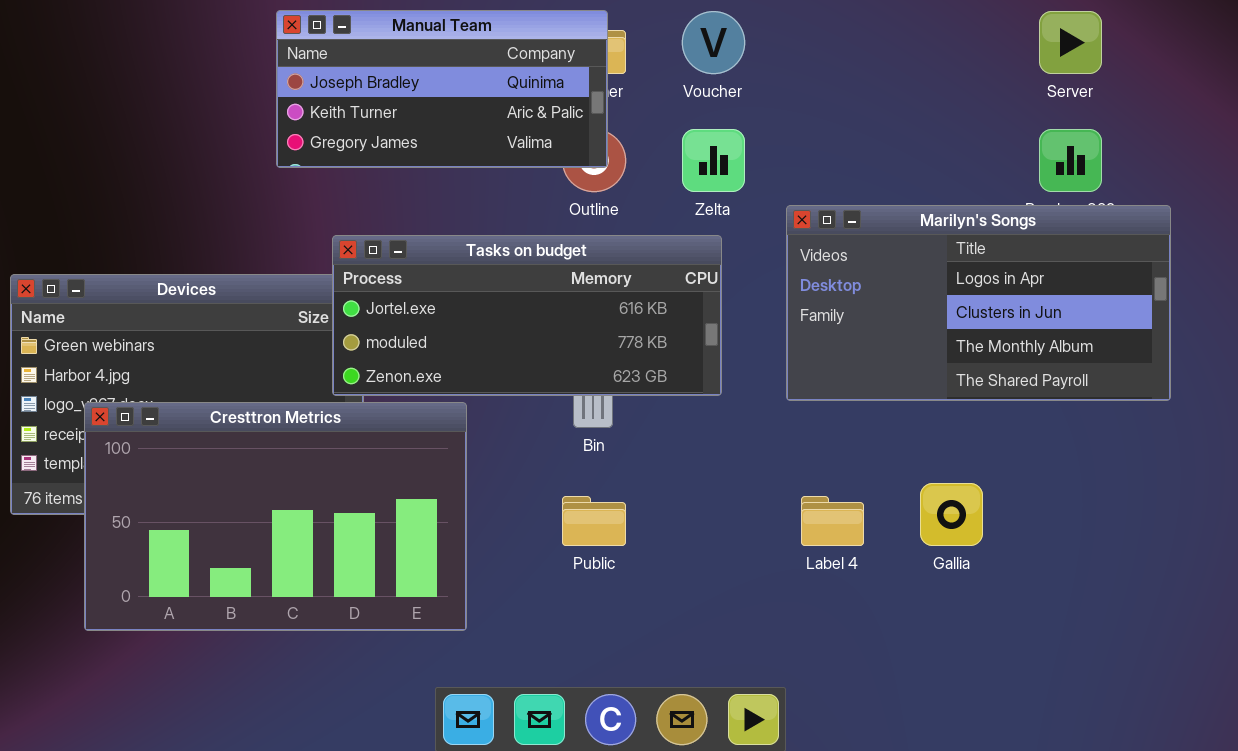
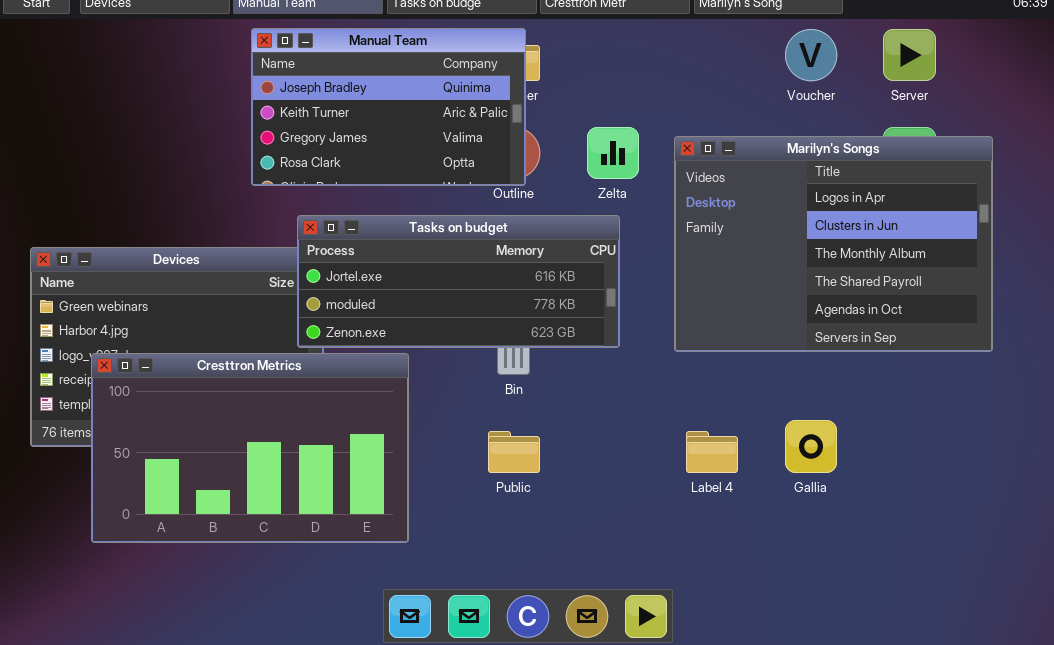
Manual Team: [276,10,608,168] -> [251,28,526,186], resized
Voucher: [682,11,745,74] -> [785,29,837,81], moved
Marilyn's Songs: [786,205,1171,401] -> [674,136,993,352], resized

